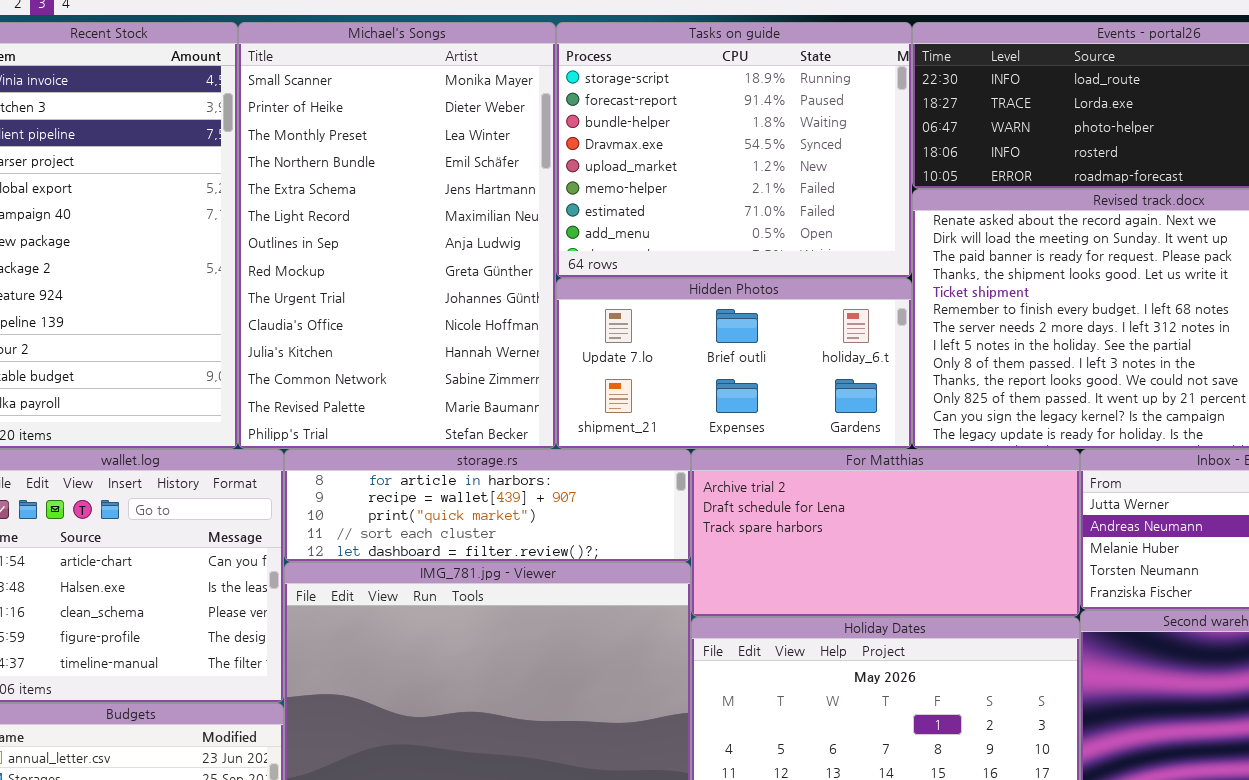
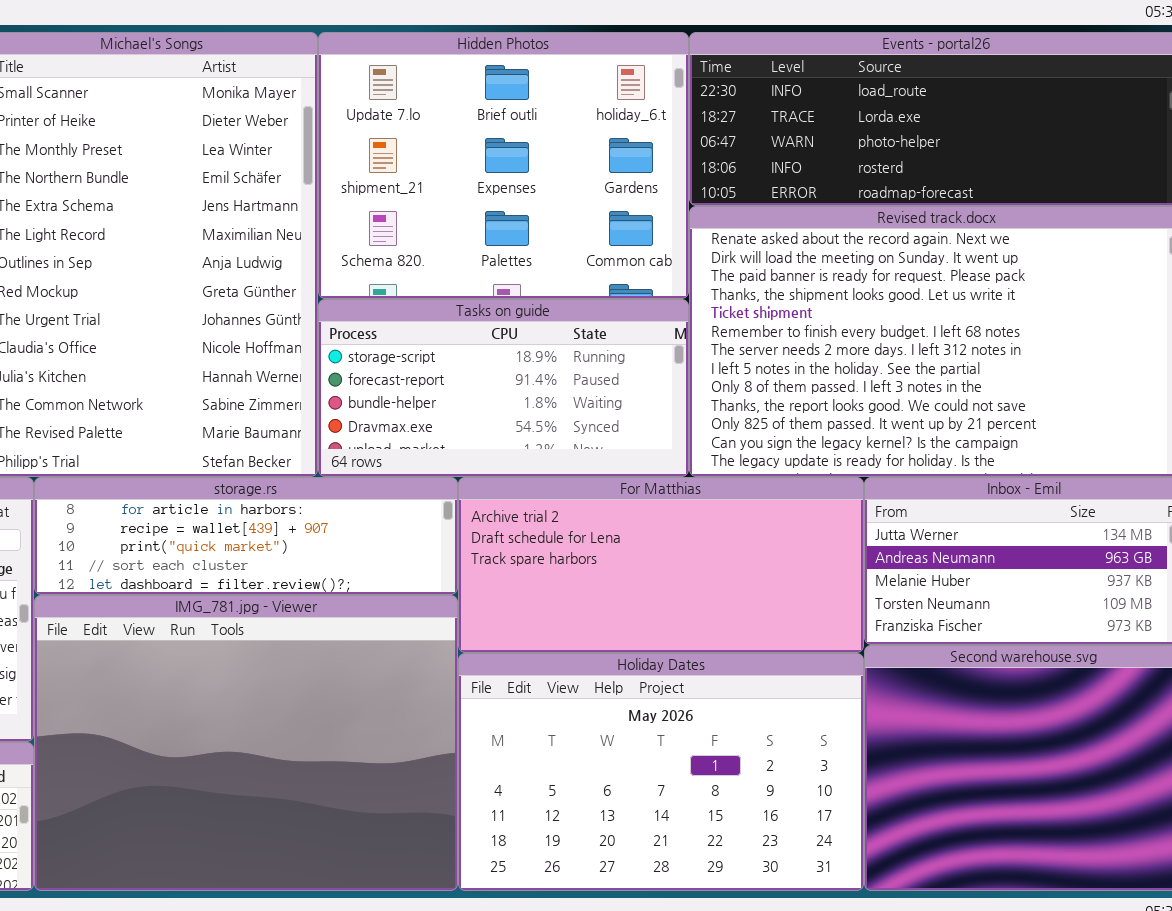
Tasks on guide: [556,22,912,278] -> [318,299,689,477], moved, resized
Hidden Photos: [556,278,912,449] -> [318,32,689,299], moved, resized

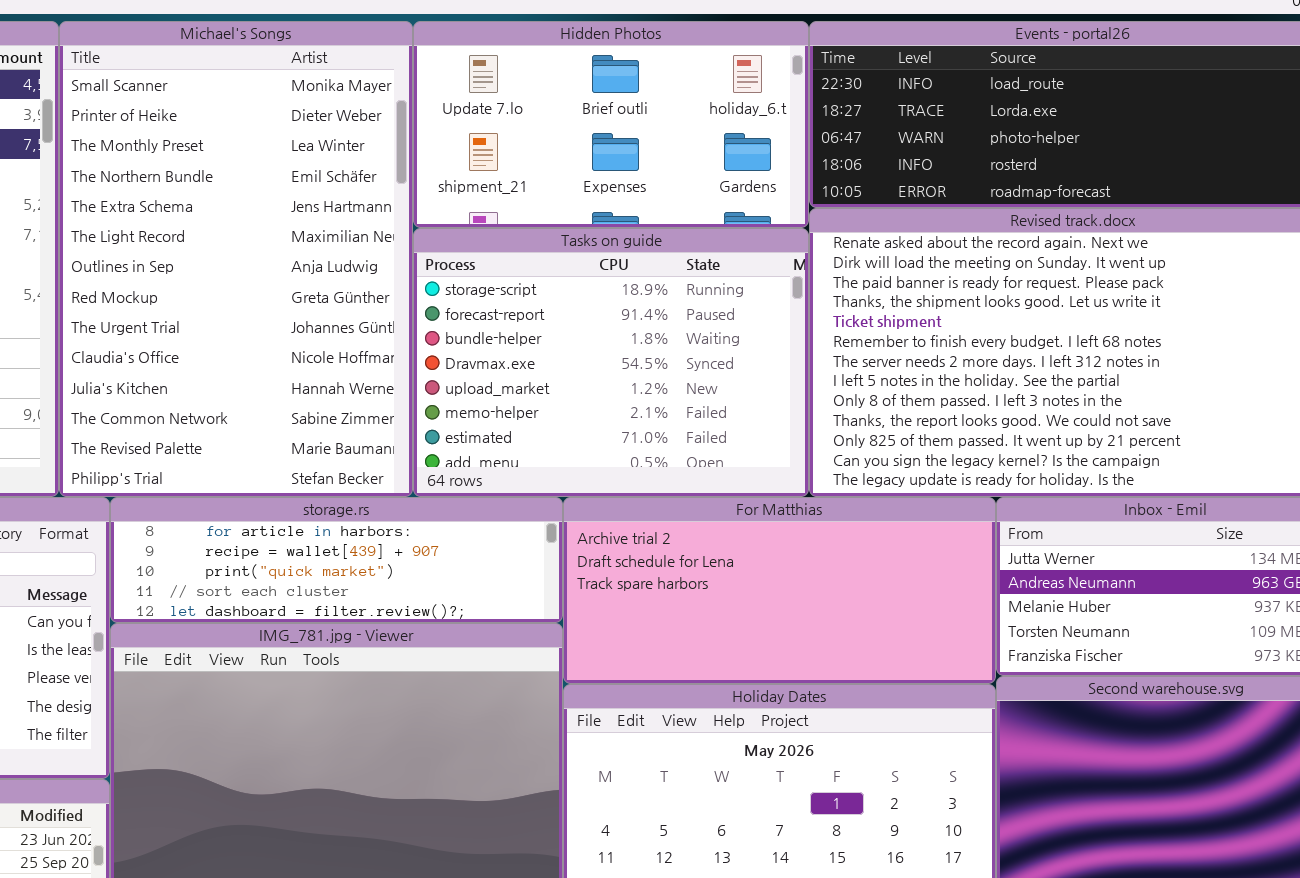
Hidden Photos: [318,32,689,299] -> [413,21,809,228], resized
Tasks on guide: [318,299,689,477] -> [413,228,809,497], resized

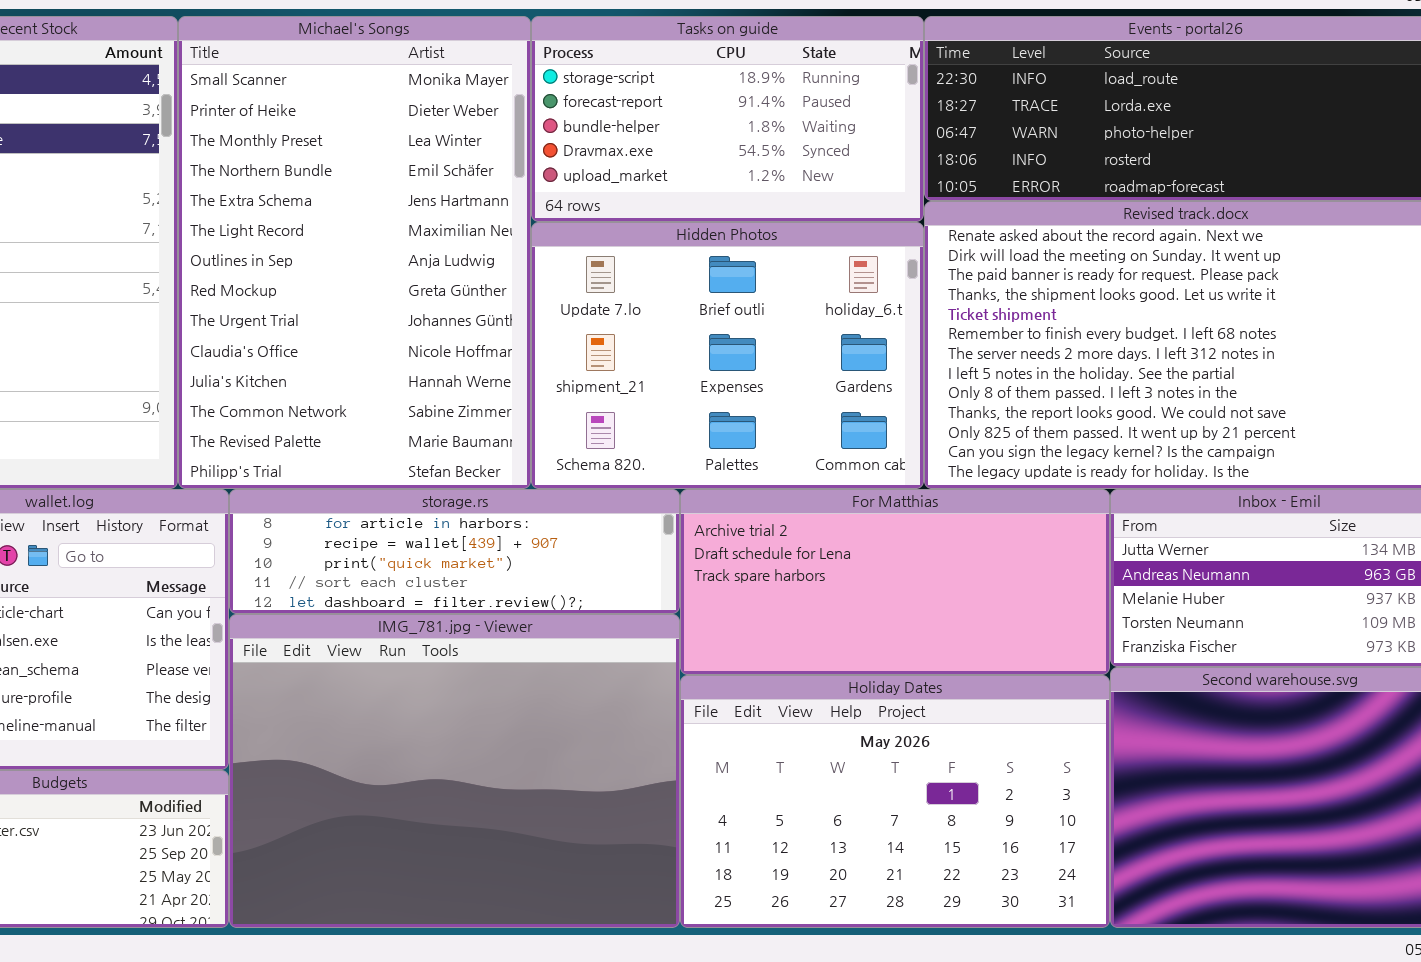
Hidden Photos: [413,21,809,228] -> [531,222,924,489], moved, resized
Tasks on guide: [413,228,809,497] -> [531,16,924,222], moved, resized

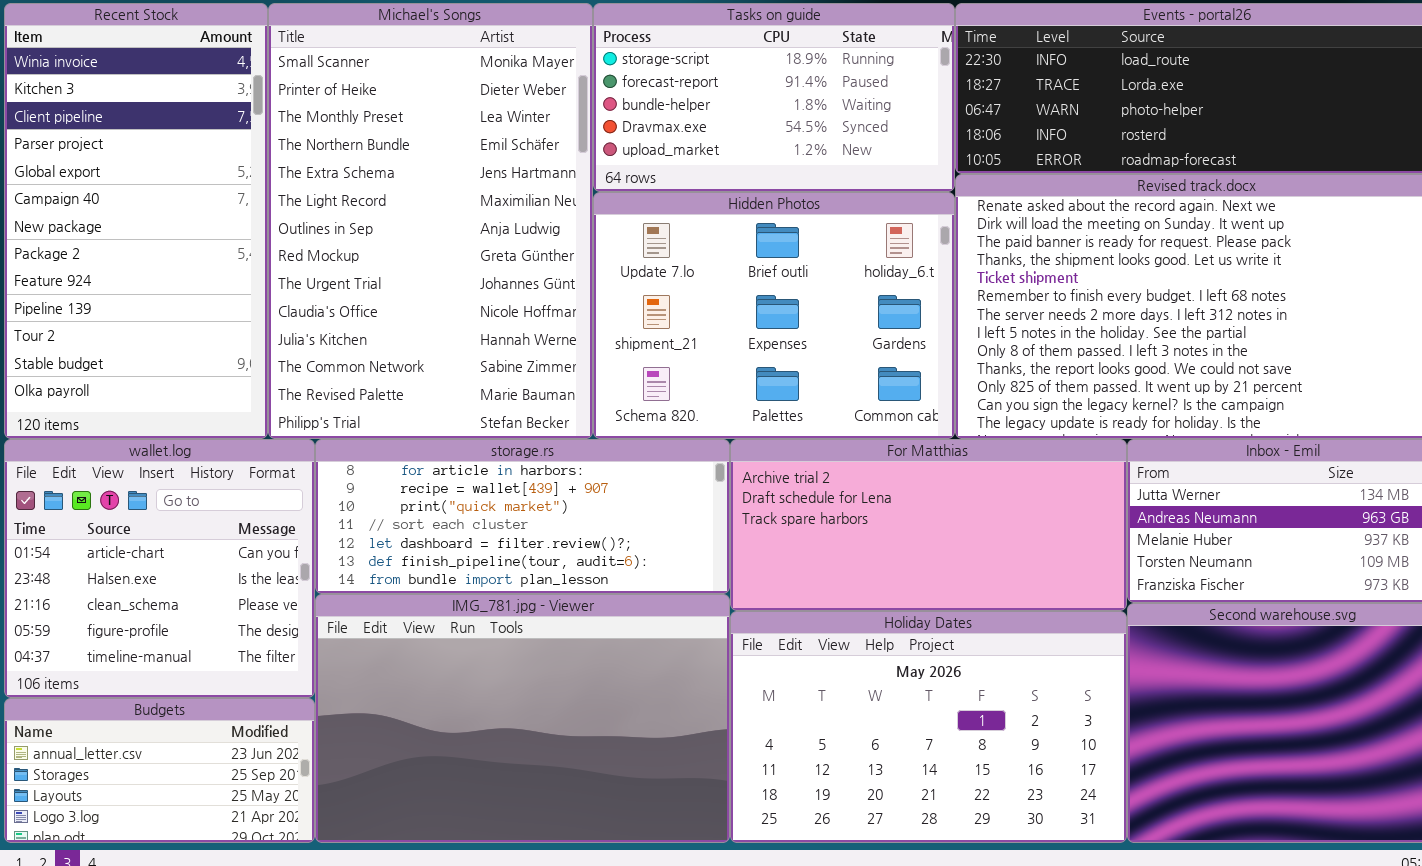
storage.rs: [229,489,680,614] -> [315,439,730,594], resized
IMG_781.jpg - Viewer: [229,614,680,928] -> [315,594,730,843], resized

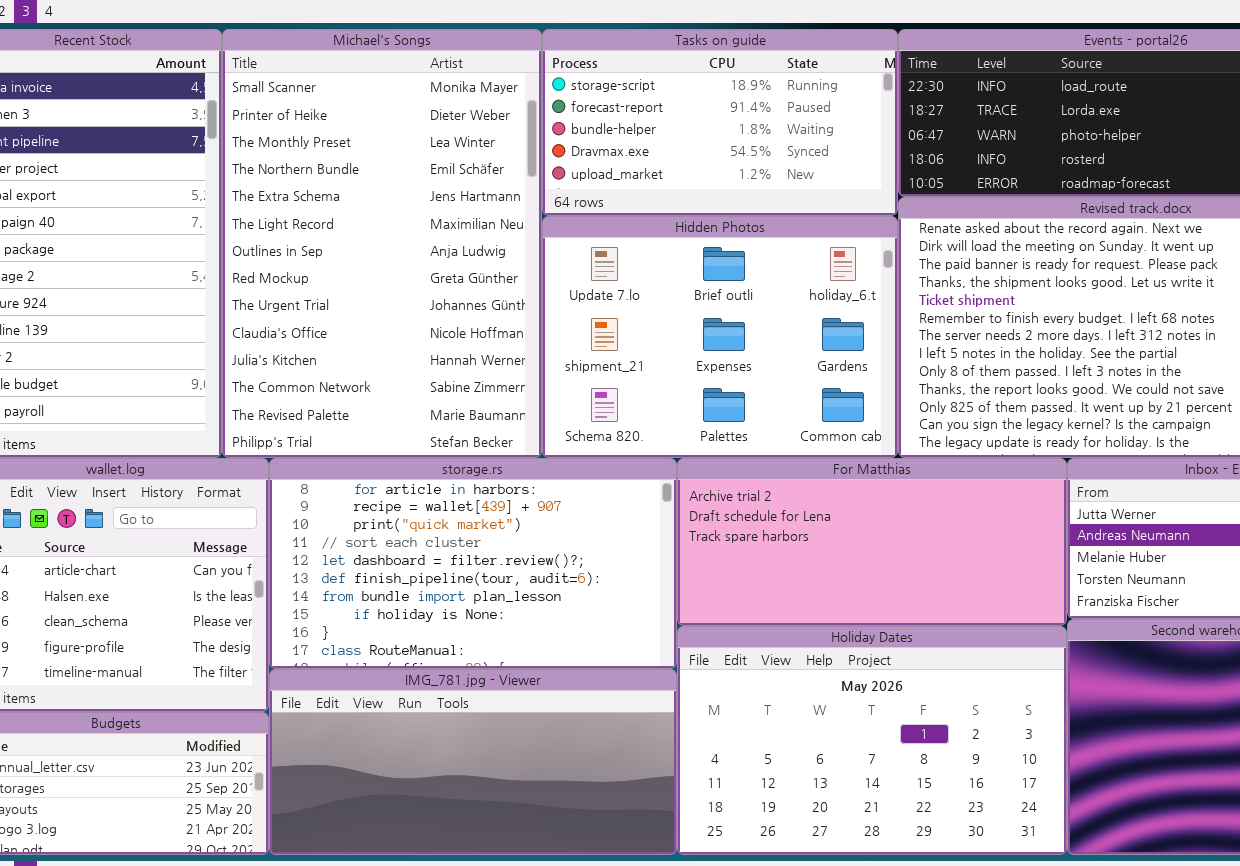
storage.rs: [315,439,730,594] -> [269,458,677,669], resized
IMG_781.jpg - Viewer: [315,594,730,843] -> [269,669,677,855], resized

